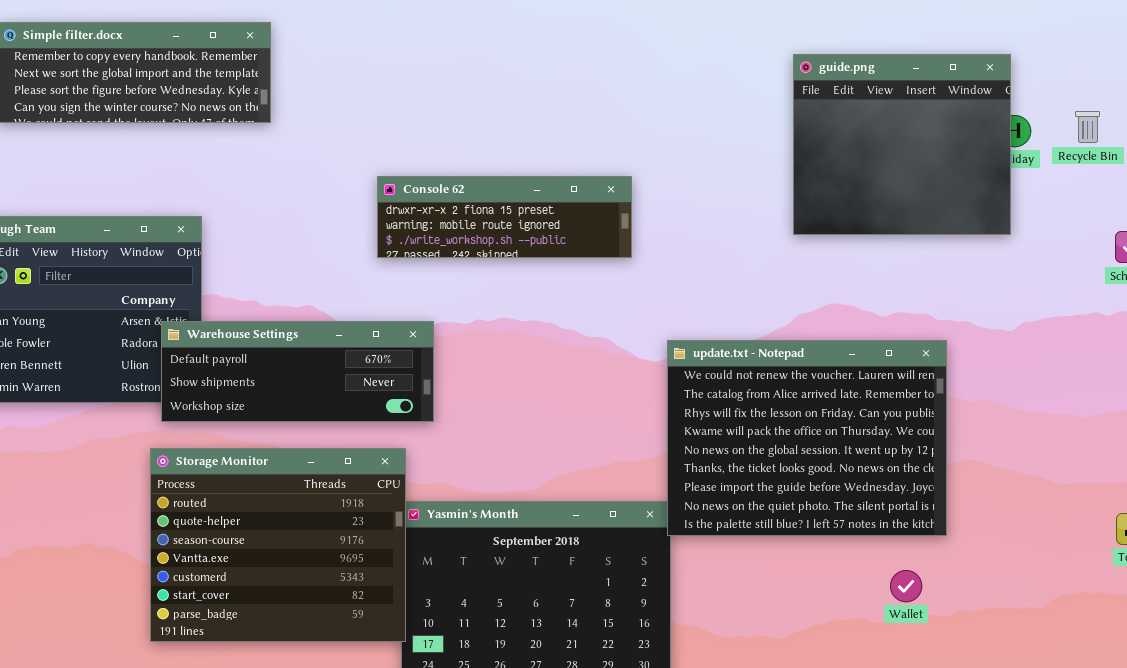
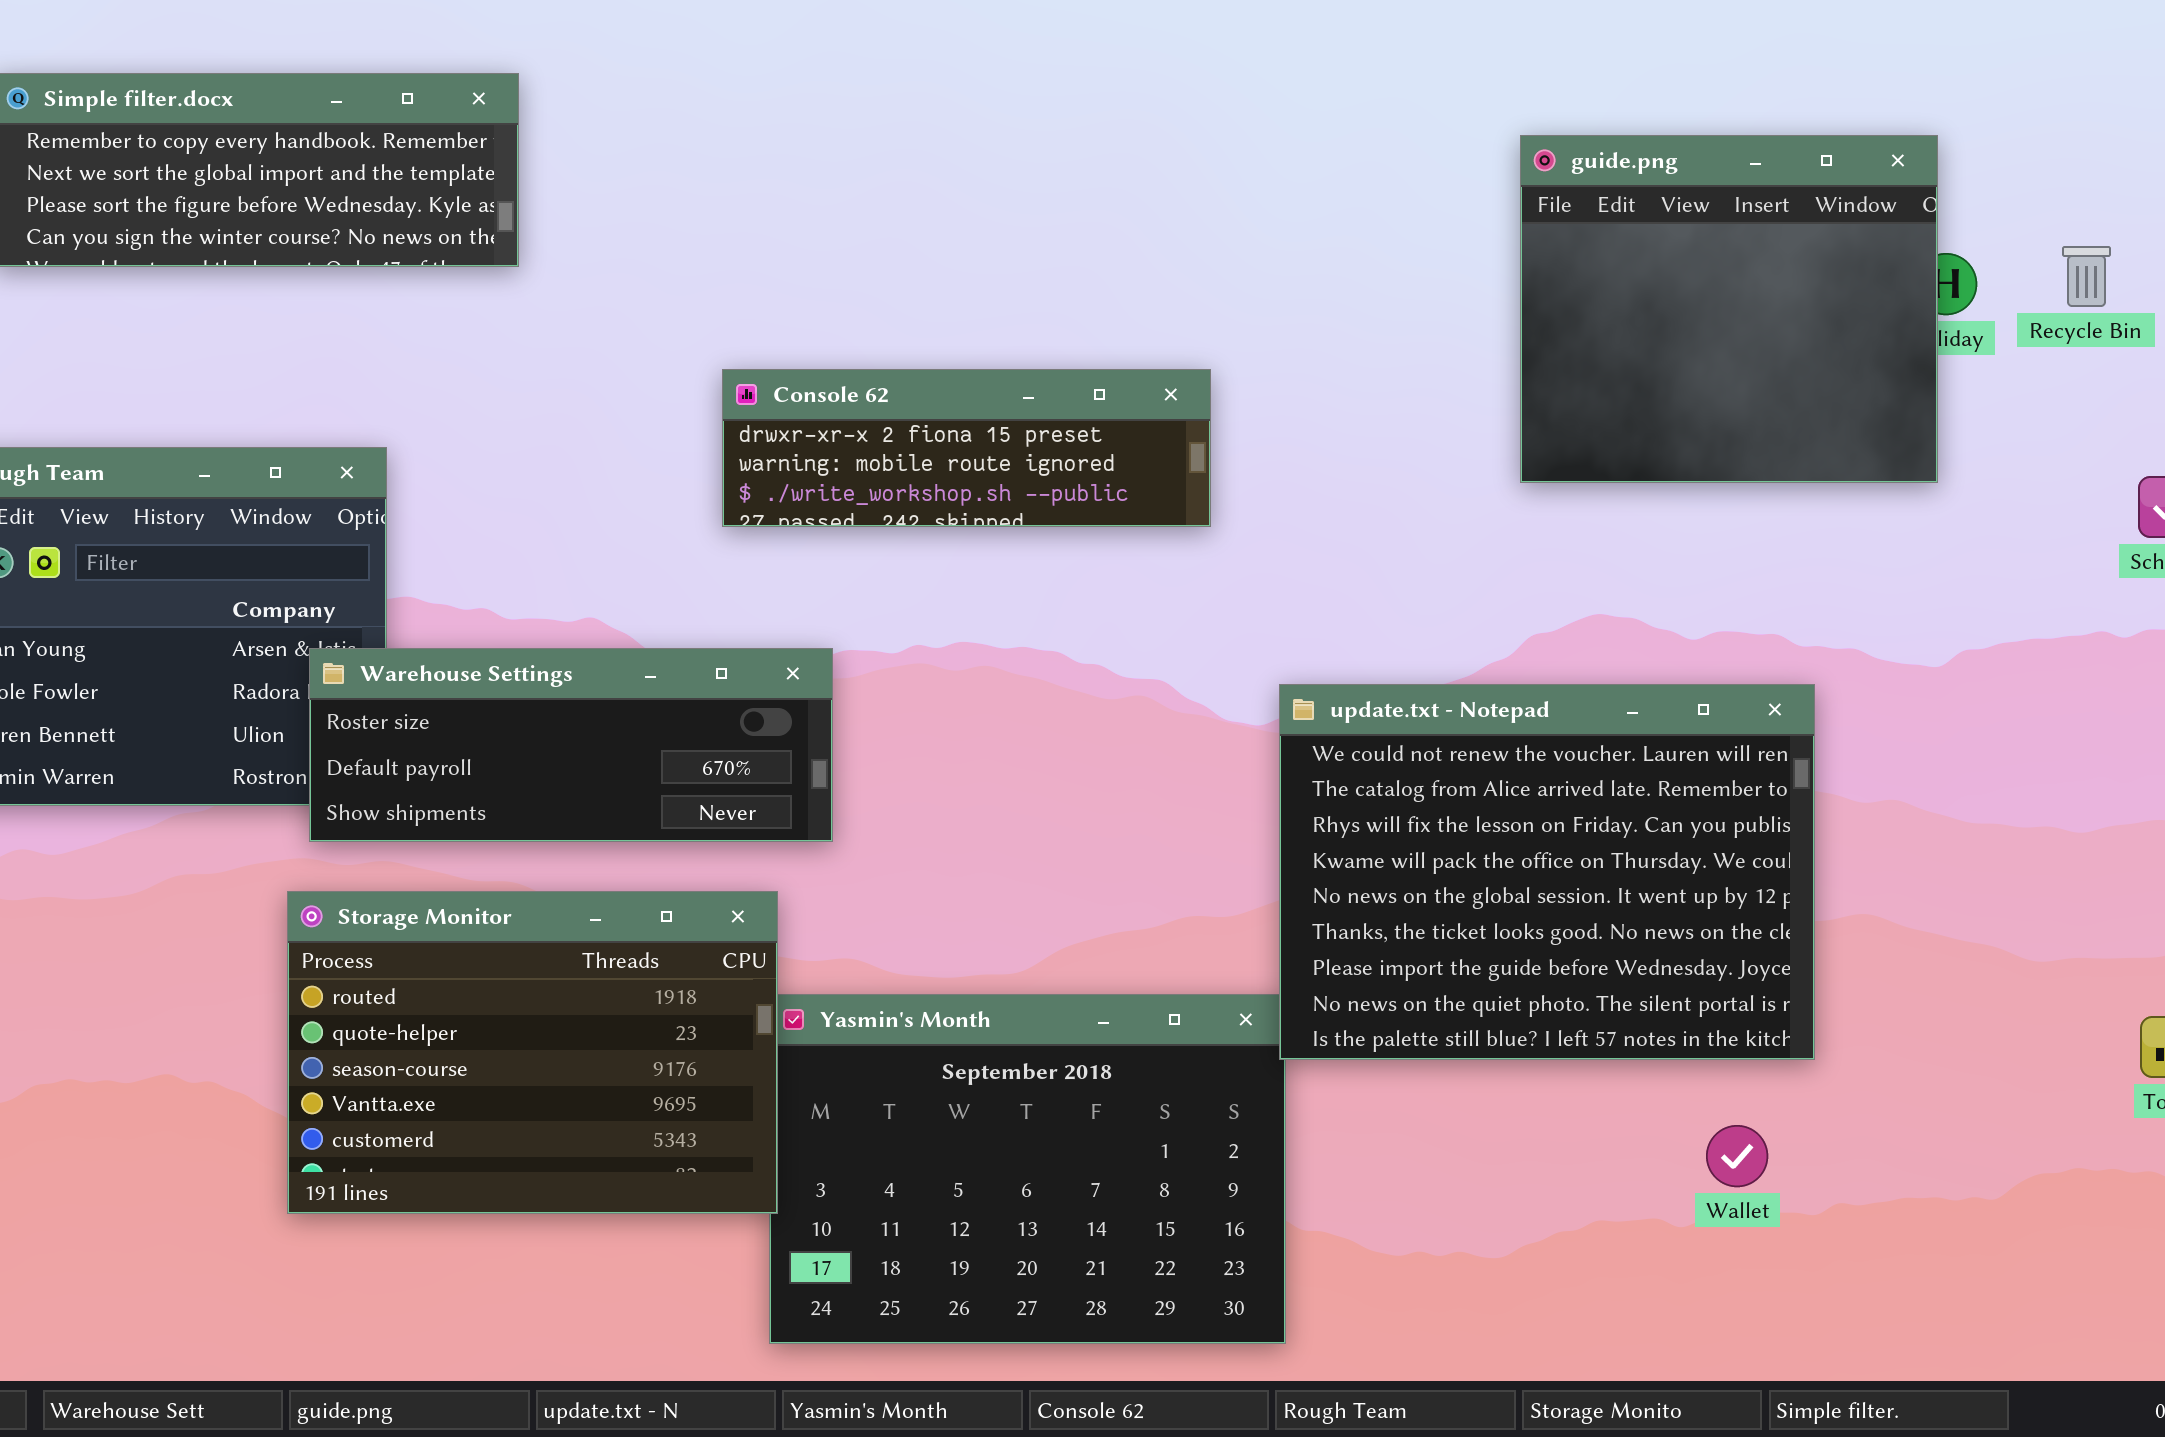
Warehouse Settings: [161,321,434,422] -> [309,648,833,842], scrolled up 1 row
Storage Monitor: [150,448,406,642] -> [287,891,778,1214], resized

